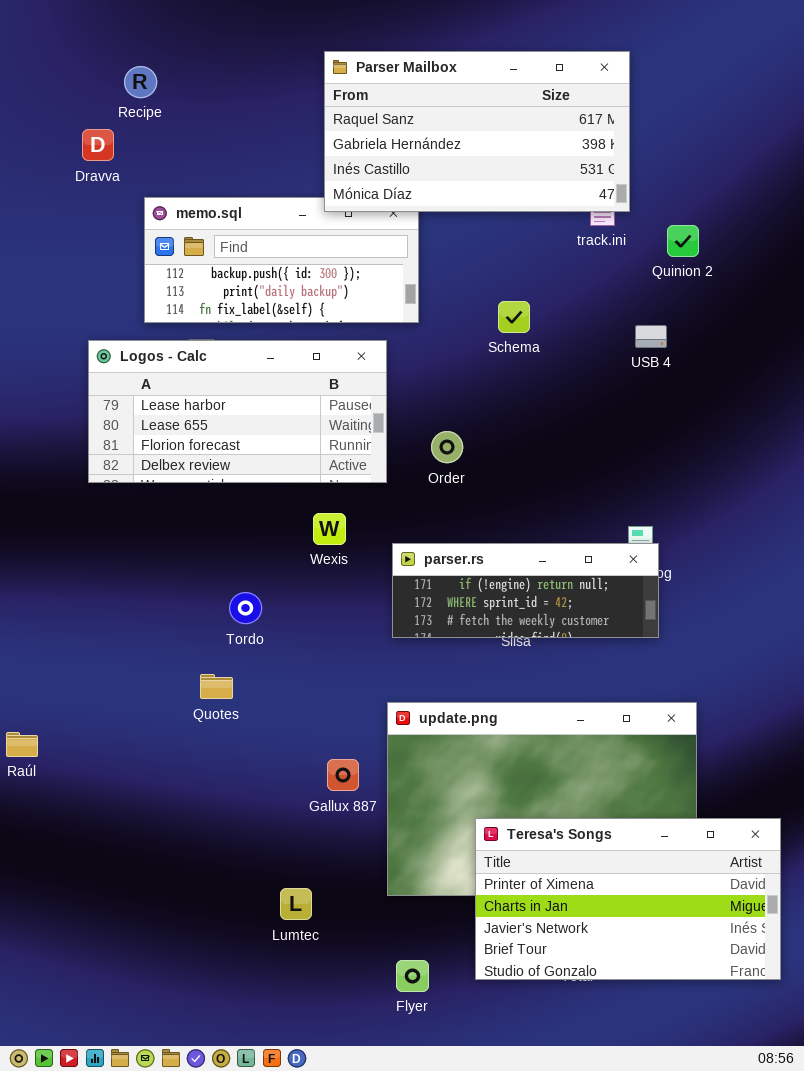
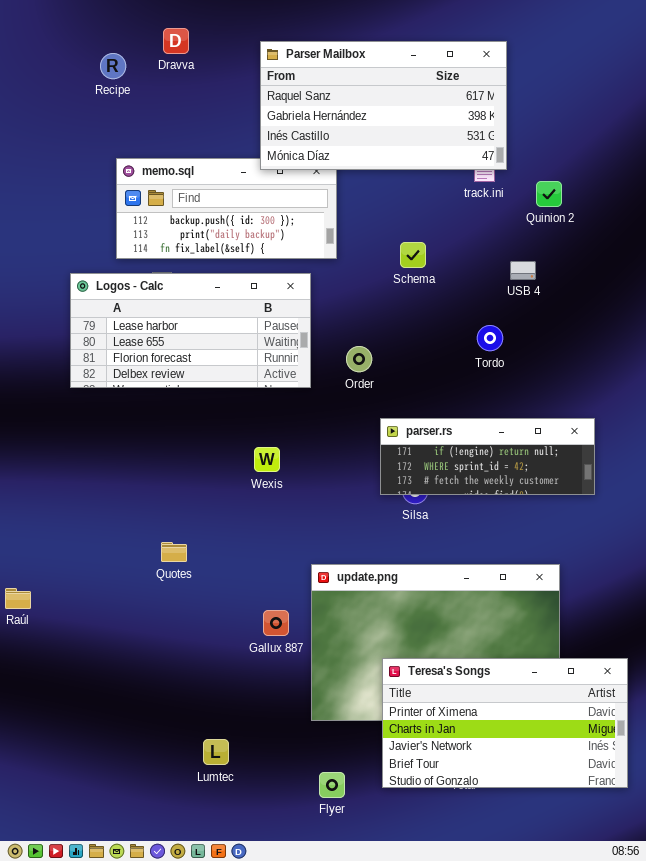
Dravva: [82,129,114,161] -> [163,28,189,54], moved
Wexis: [313,513,346,545] -> [254,447,280,472], moved
parser.rs: [392,543,659,638] -> [380,418,595,495], moved
Tordo: [229,592,262,624] -> [477,325,503,351], moved
Lumtec: [280,888,312,920] -> [203,739,229,765], moved

